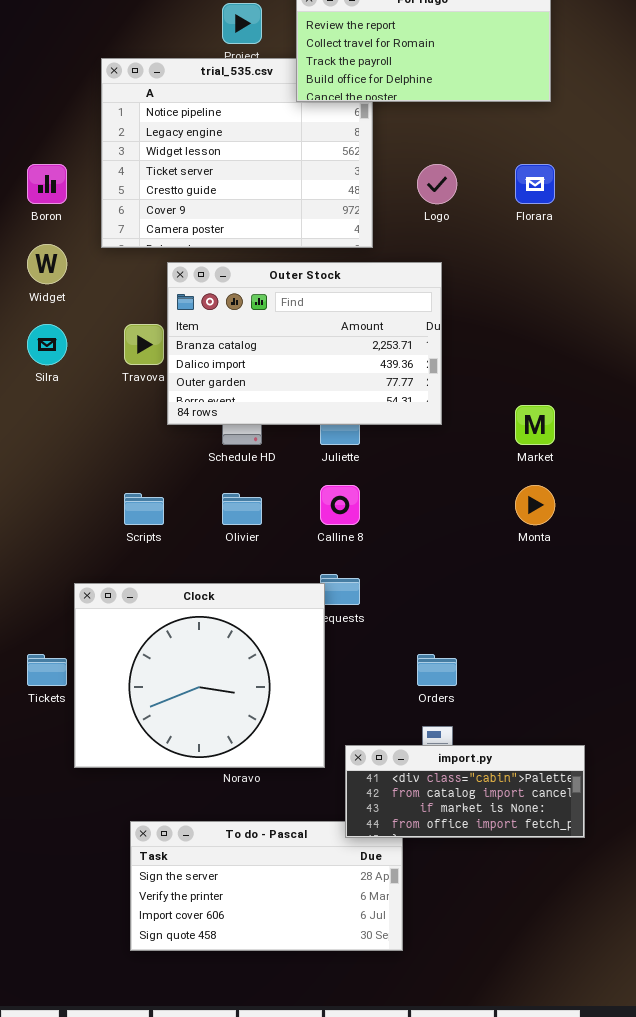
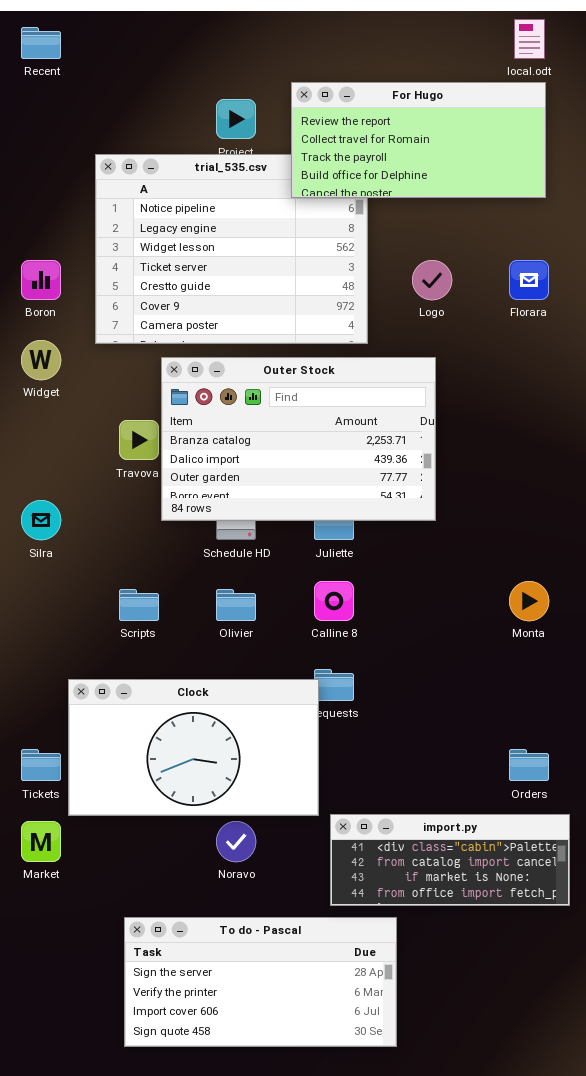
Silra: [27,324,67,365] -> [21,500,61,540], moved
Market: [515,405,555,445] -> [21,821,61,862], moved
Clock: [74,583,325,768] -> [68,679,319,816], resized
Orders: [417,654,457,686] -> [509,749,549,781], moved
import.py: [345,745,585,838] -> [330,814,570,906], moved

